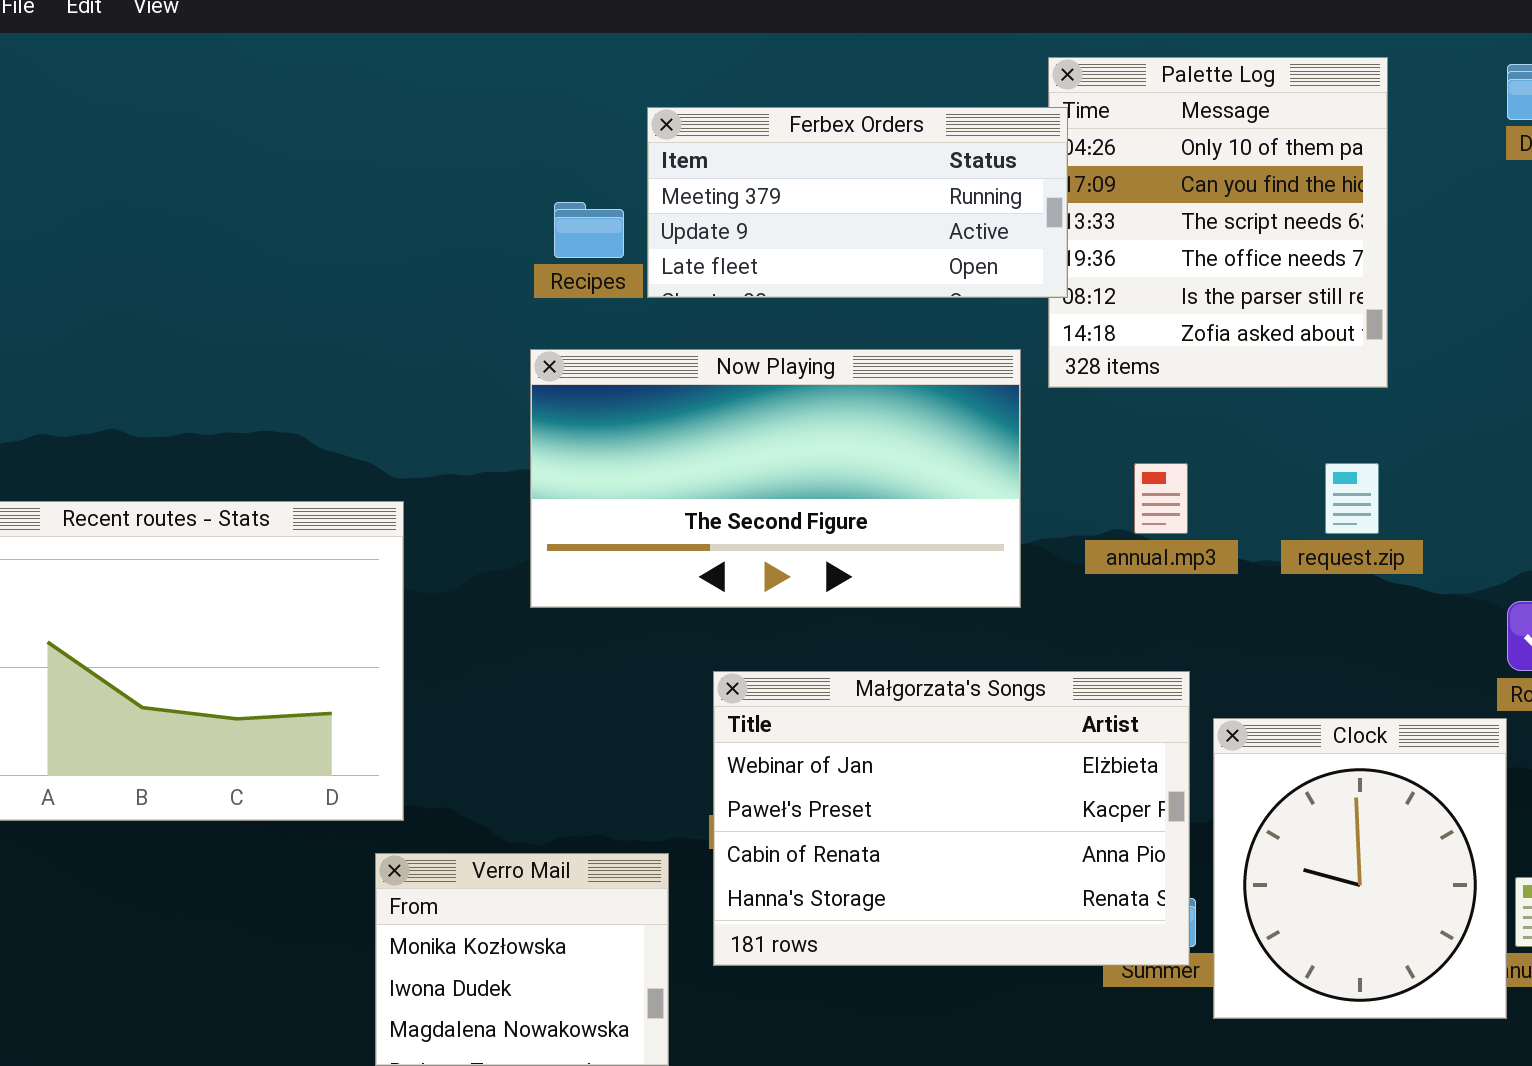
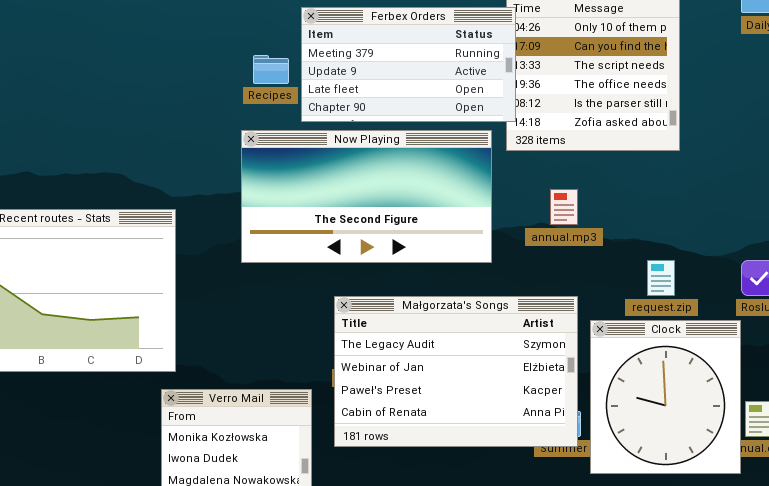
Ferbex Orders: [647,107,1068,298] -> [301,7,516,122], resized
request.zip: [1325,463,1379,534] -> [647,260,675,296], moved
Małgorzata's Songs: [713,671,1190,966] -> [334,296,578,447], scrolled up 1 row

